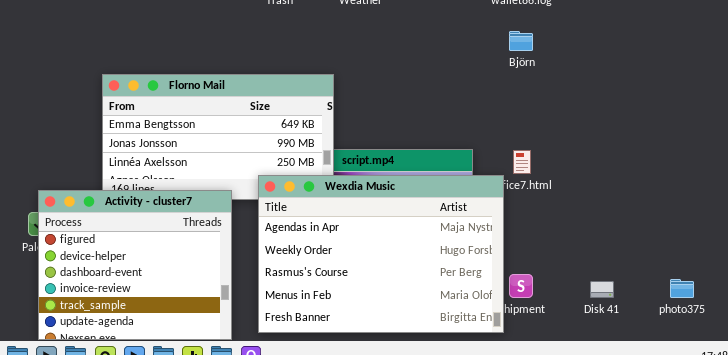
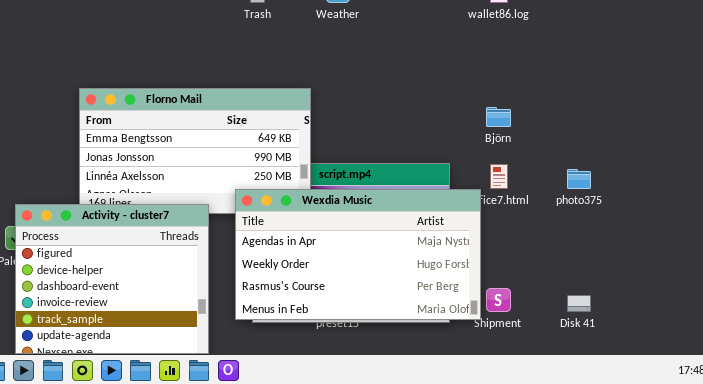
Björn: [509,31,533,51] -> [486,107,511,127], moved
Wexdia Music: [258,175,504,333] -> [235,189,481,320], resized
photo375: [670,279,694,298] -> [567,169,591,189], moved

